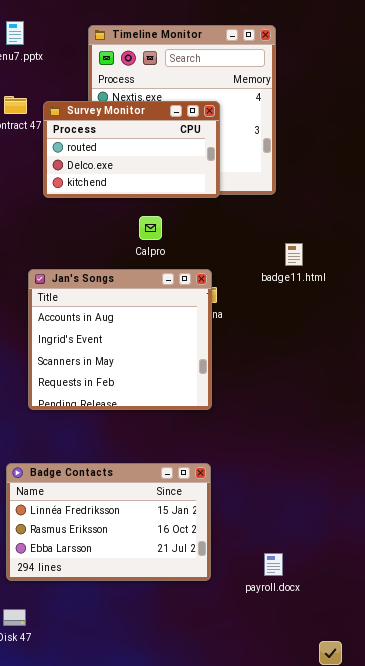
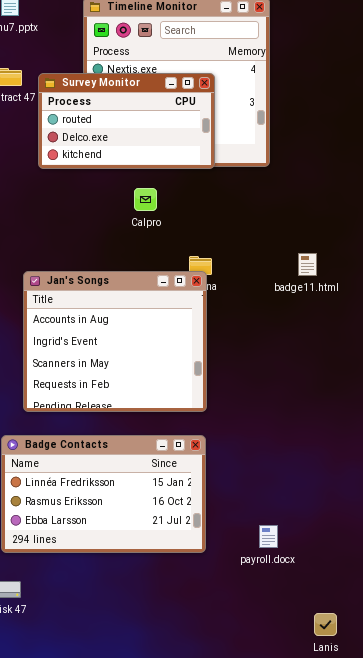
badge11.html: [285,243,303,266] -> [298,253,317,276], moved
Jan's Songs: [28,269,212,410] -> [23,271,207,412], moved

